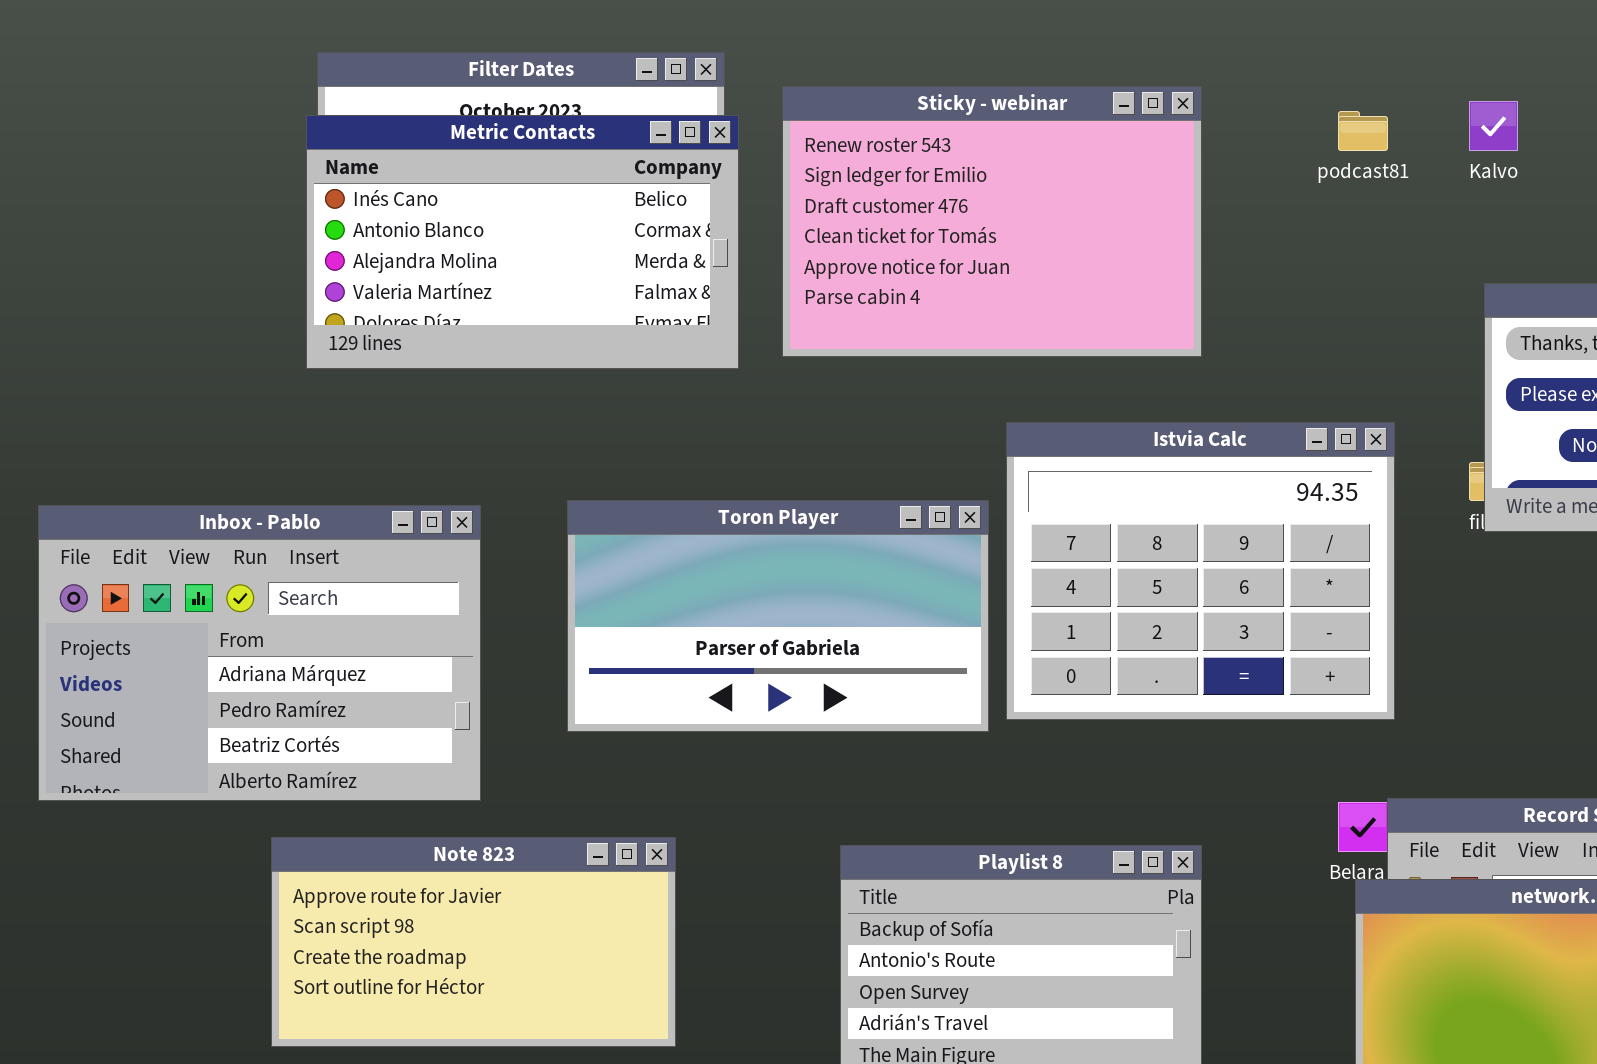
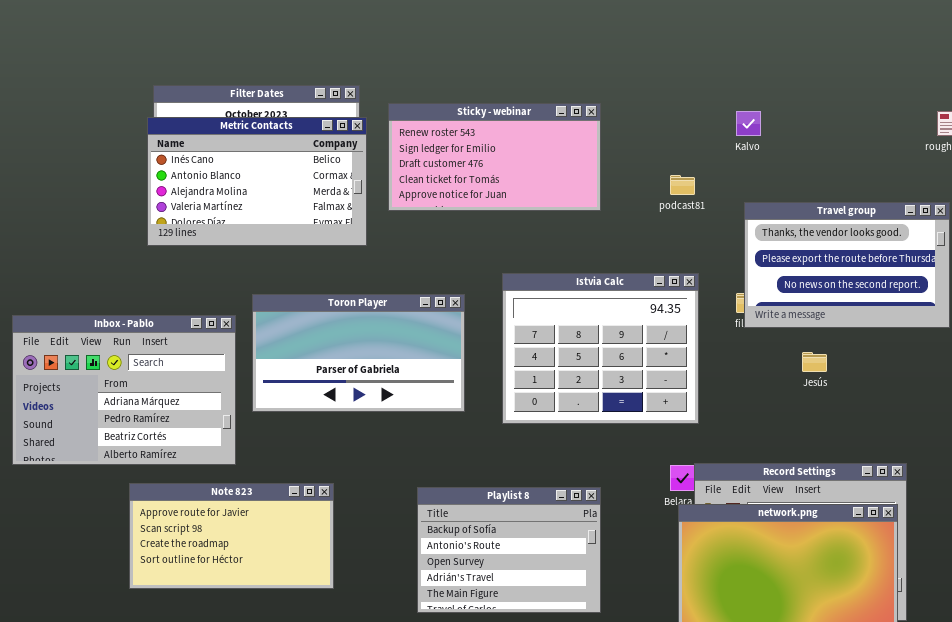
Sticky - webinar: [782,86,1202,357] -> [388,103,601,211], resized
podcast81: [1338,111,1388,151] -> [670,175,695,195], moved
Toron Player: [567,500,989,732] -> [252,294,465,412], moved

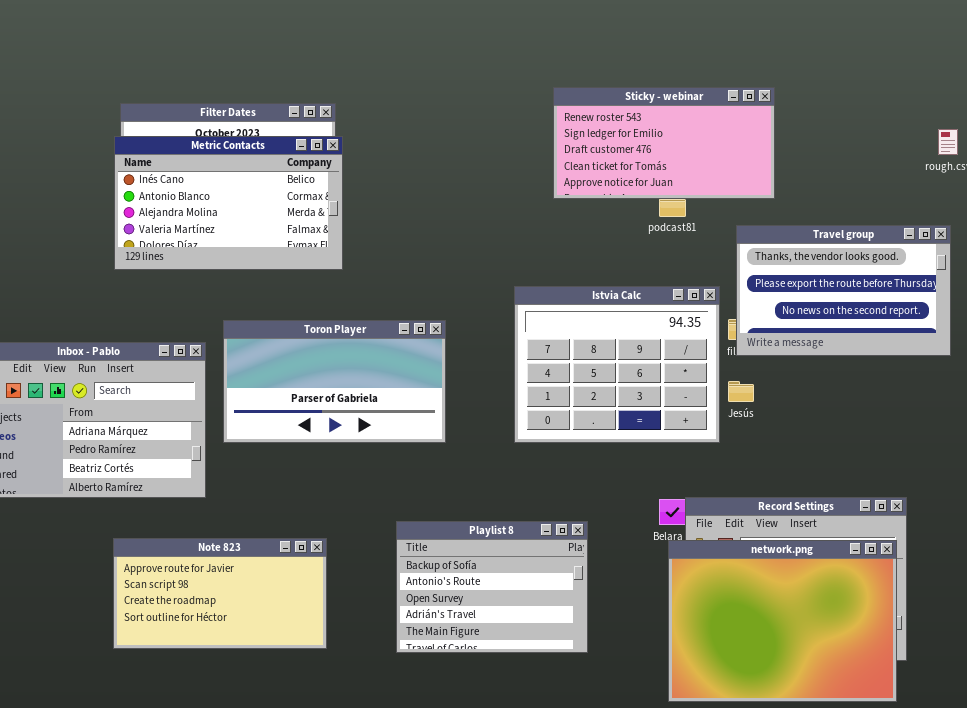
Sticky - webinar: [388,103,601,211] -> [553,87,775,199], moved
Istvia Calc: [502,273,699,424] -> [514,286,720,443], moved
Jesús: [802,352,827,372] -> [728,381,754,402], moved
Note 823: [129,483,334,589] -> [113,538,327,649], moved

